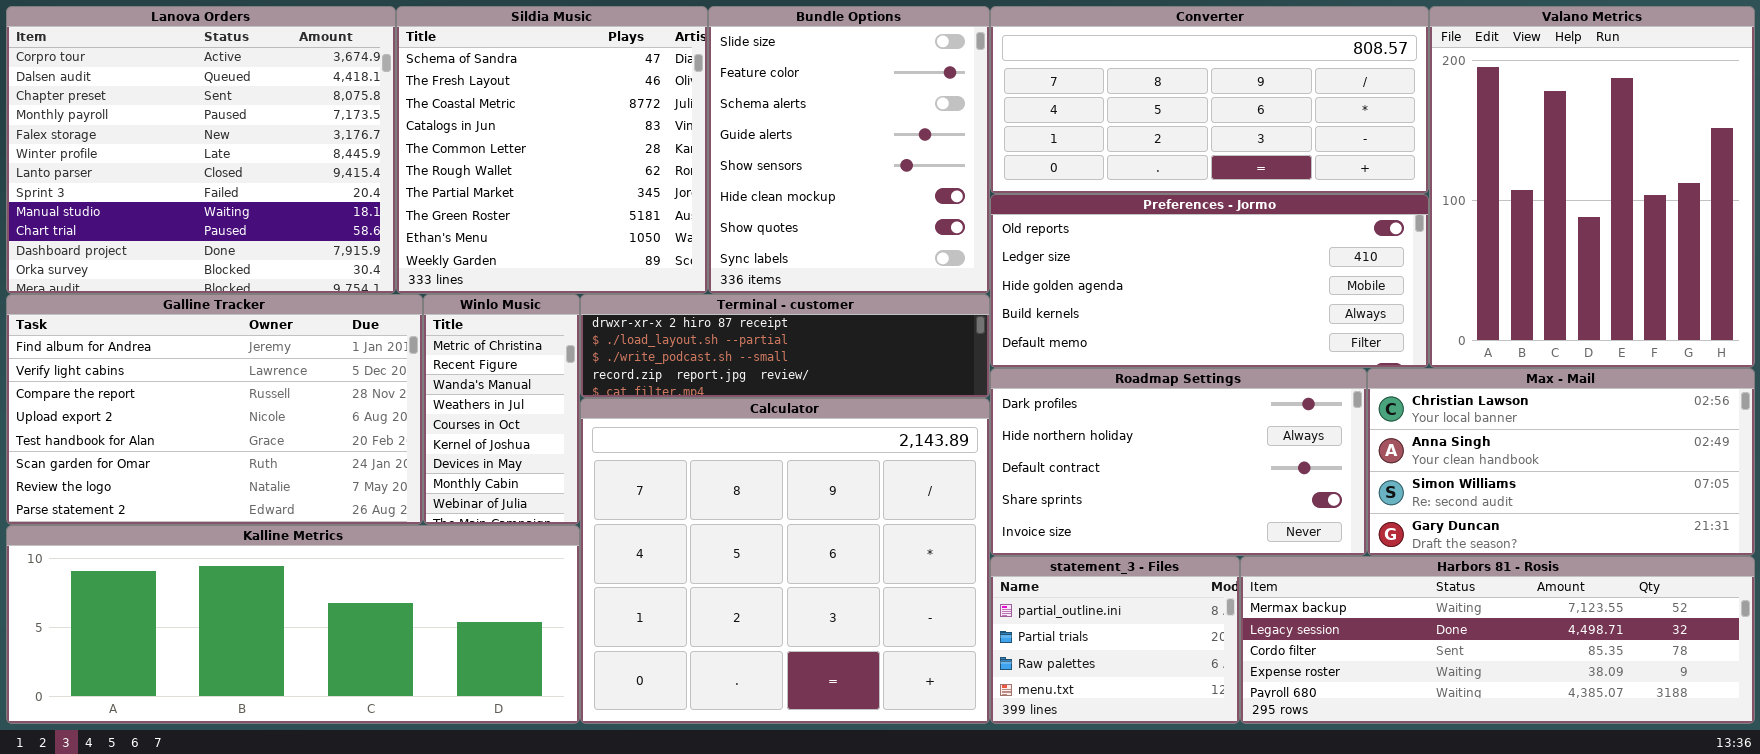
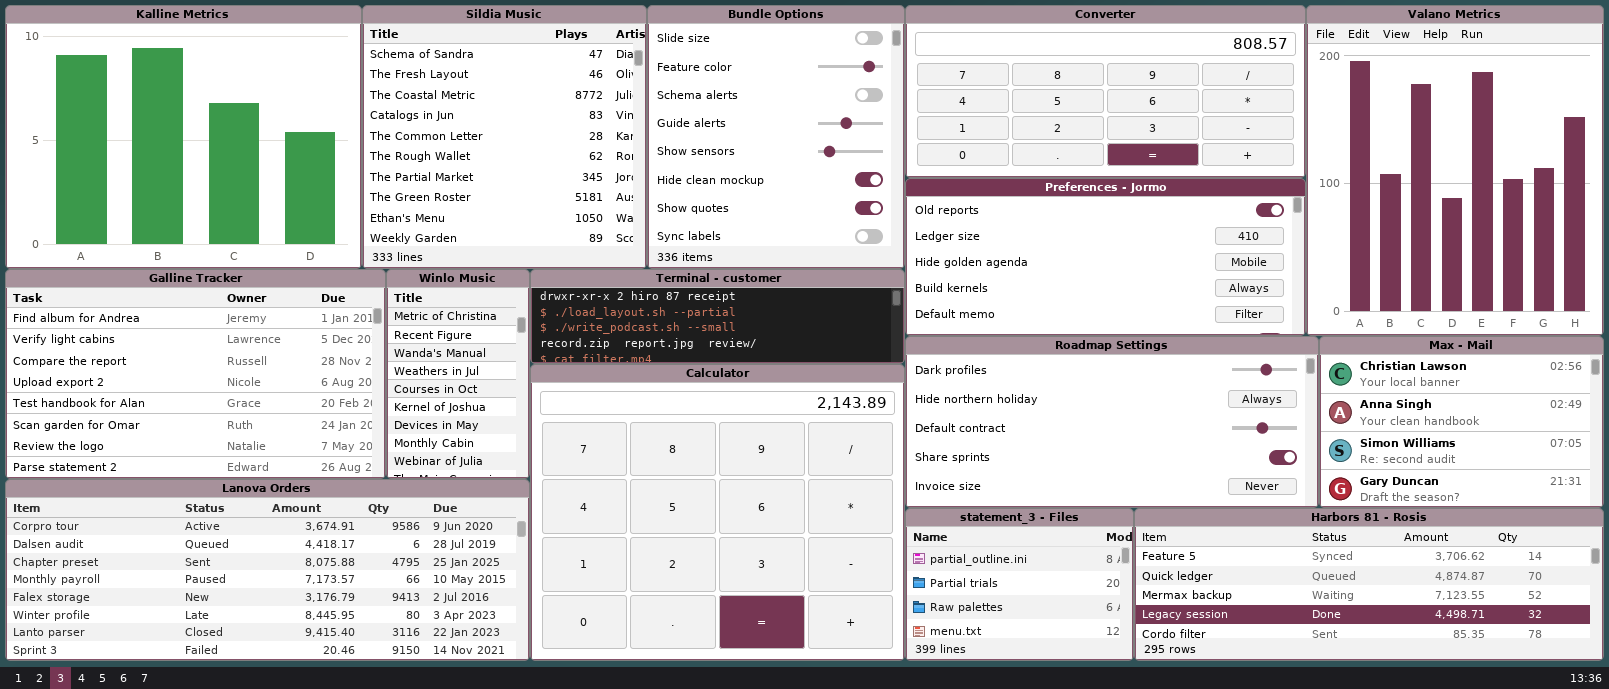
Lanova Orders: [6,6,396,294] -> [5,479,530,661], moved, resized
Roadmap Settings: [990,368,1367,556] -> [905,336,1319,508], resized
Max - Mail: [1367,368,1755,556] -> [1319,336,1604,508], resized
Kalline Metrics: [6,525,580,724] -> [5,5,362,269], moved, resized
Harbors 81 - Rosis: [1240,556,1755,724] -> [1134,508,1604,661], scrolled up 2 rows

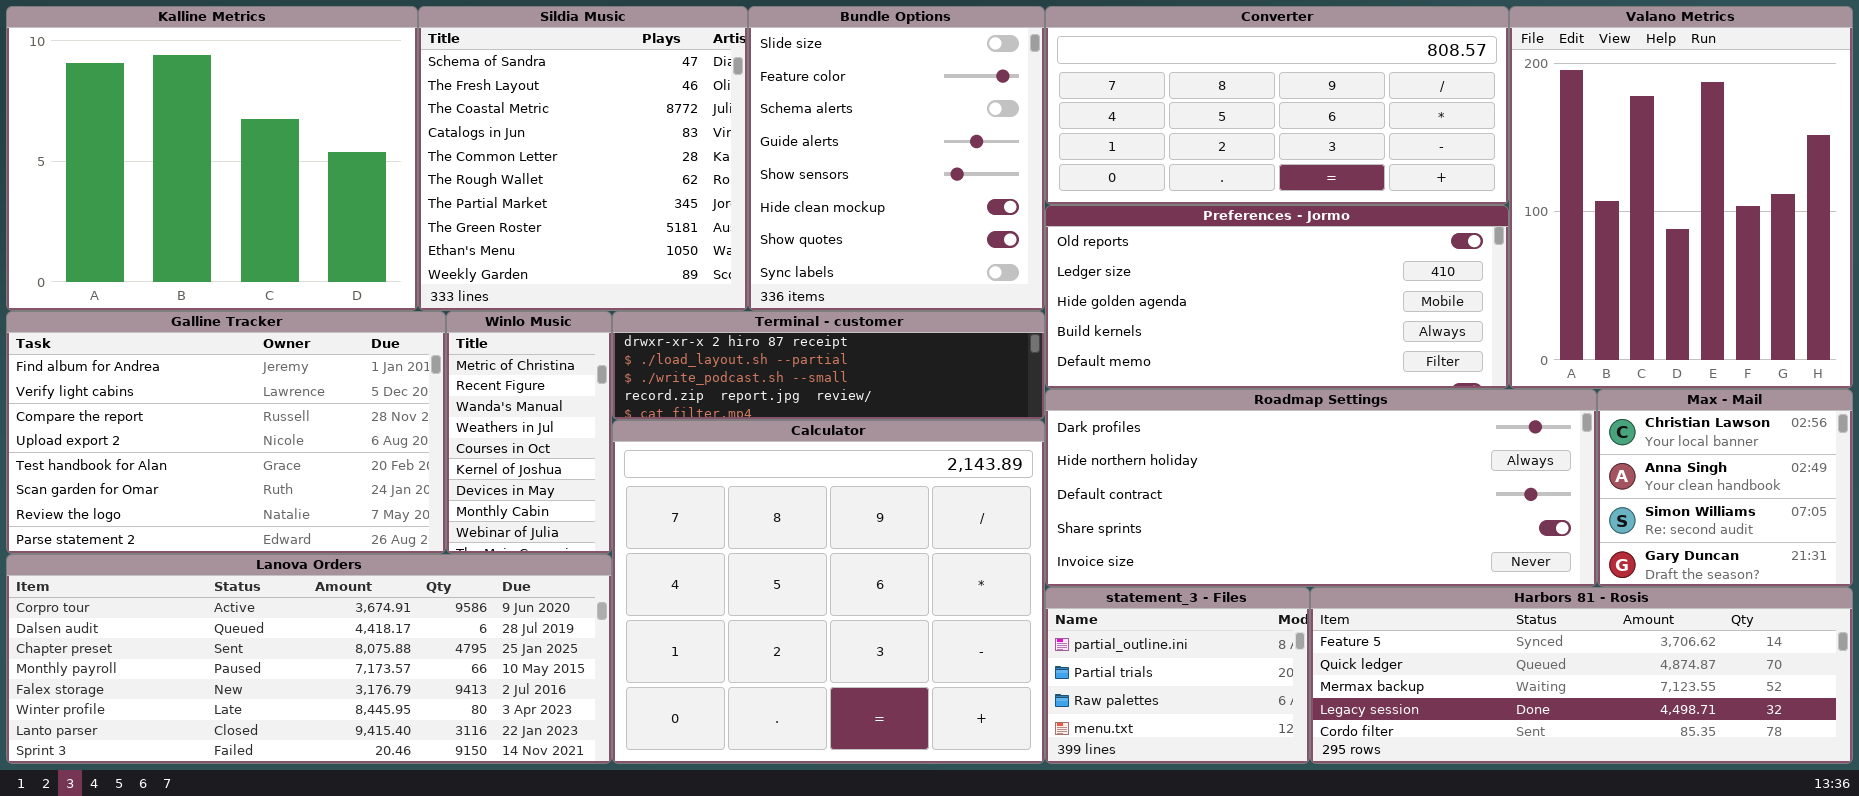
Roadmap Settings: [905,336,1319,508] -> [1045,389,1597,587], resized
Max - Mail: [1319,336,1604,508] -> [1597,389,1853,587], resized

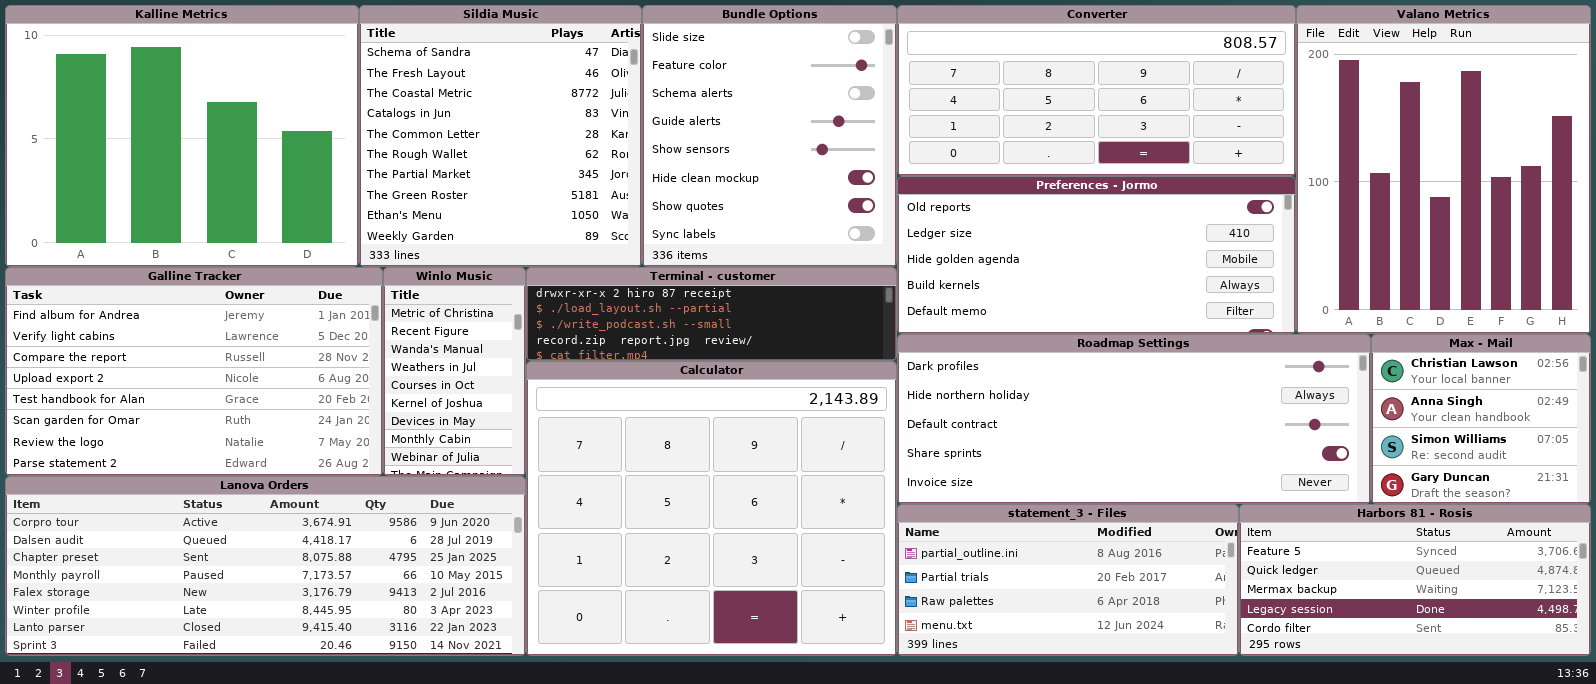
statement_3 - Files: [1045,587,1310,764] -> [897,504,1239,656], resized
Harbors 81 - Rosis: [1310,587,1853,764] -> [1239,504,1591,656], resized

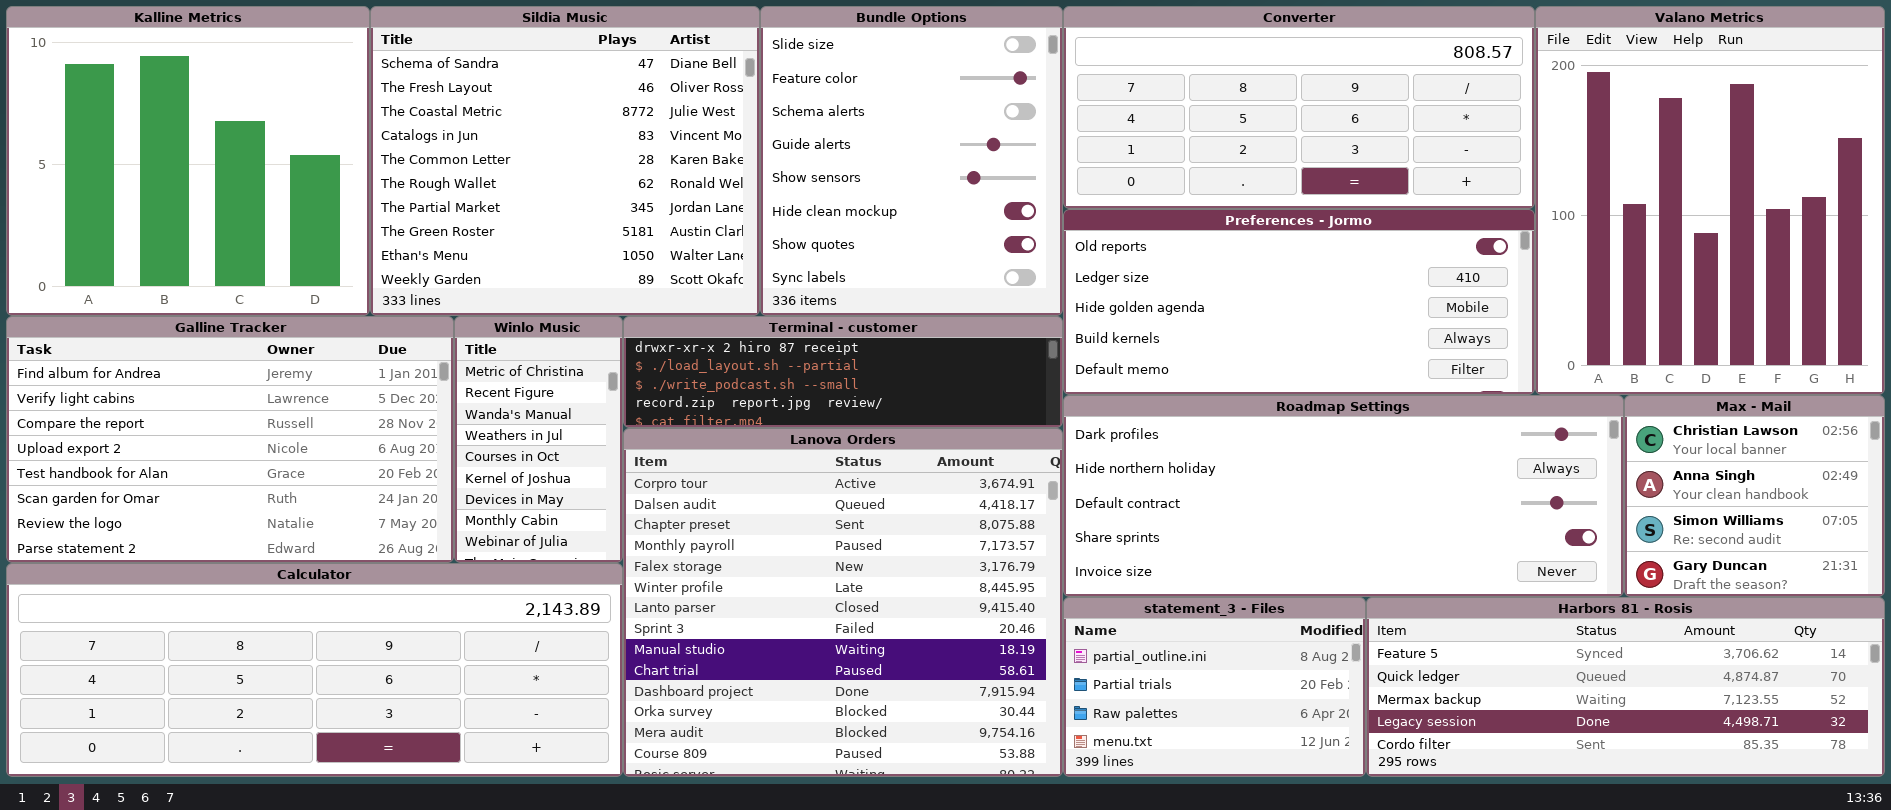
Kalline Metrics: [5,5,359,267] -> [6,6,370,316], resized
Sildia Music: [359,5,642,267] -> [370,6,760,316], resized
Calculator: [526,361,897,656] -> [6,563,623,777], moved, resized
Lanova Orders: [5,476,526,656] -> [623,428,1063,777], moved, resized
statement_3 - Files: [897,504,1239,656] -> [1063,597,1366,777], resized
Harbors 81 - Rosis: [1239,504,1591,656] -> [1366,597,1885,777], resized

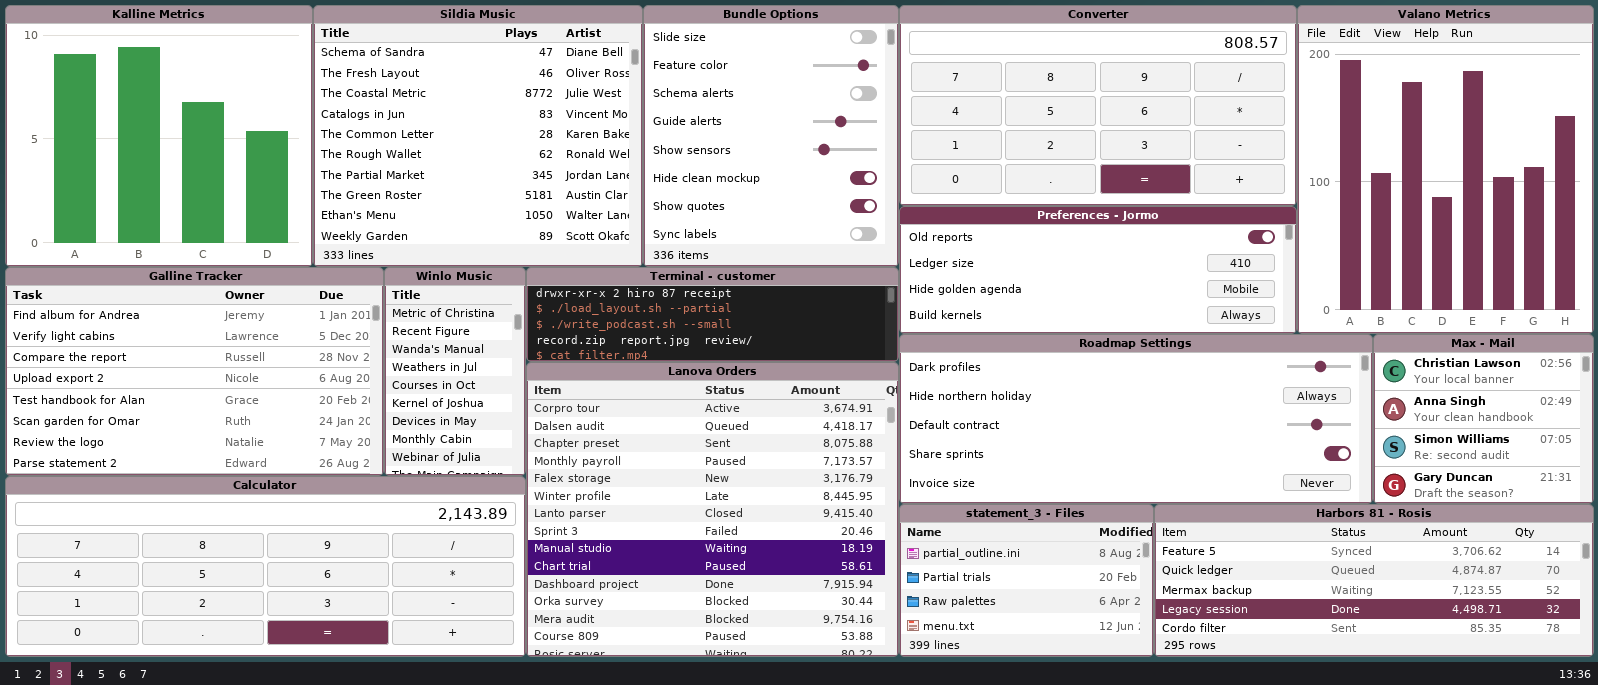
Converter: [1063,6,1535,209] -> [899,5,1297,206], resized
Preferences - Jormo: [1063,209,1535,395] -> [899,206,1297,334], resized

